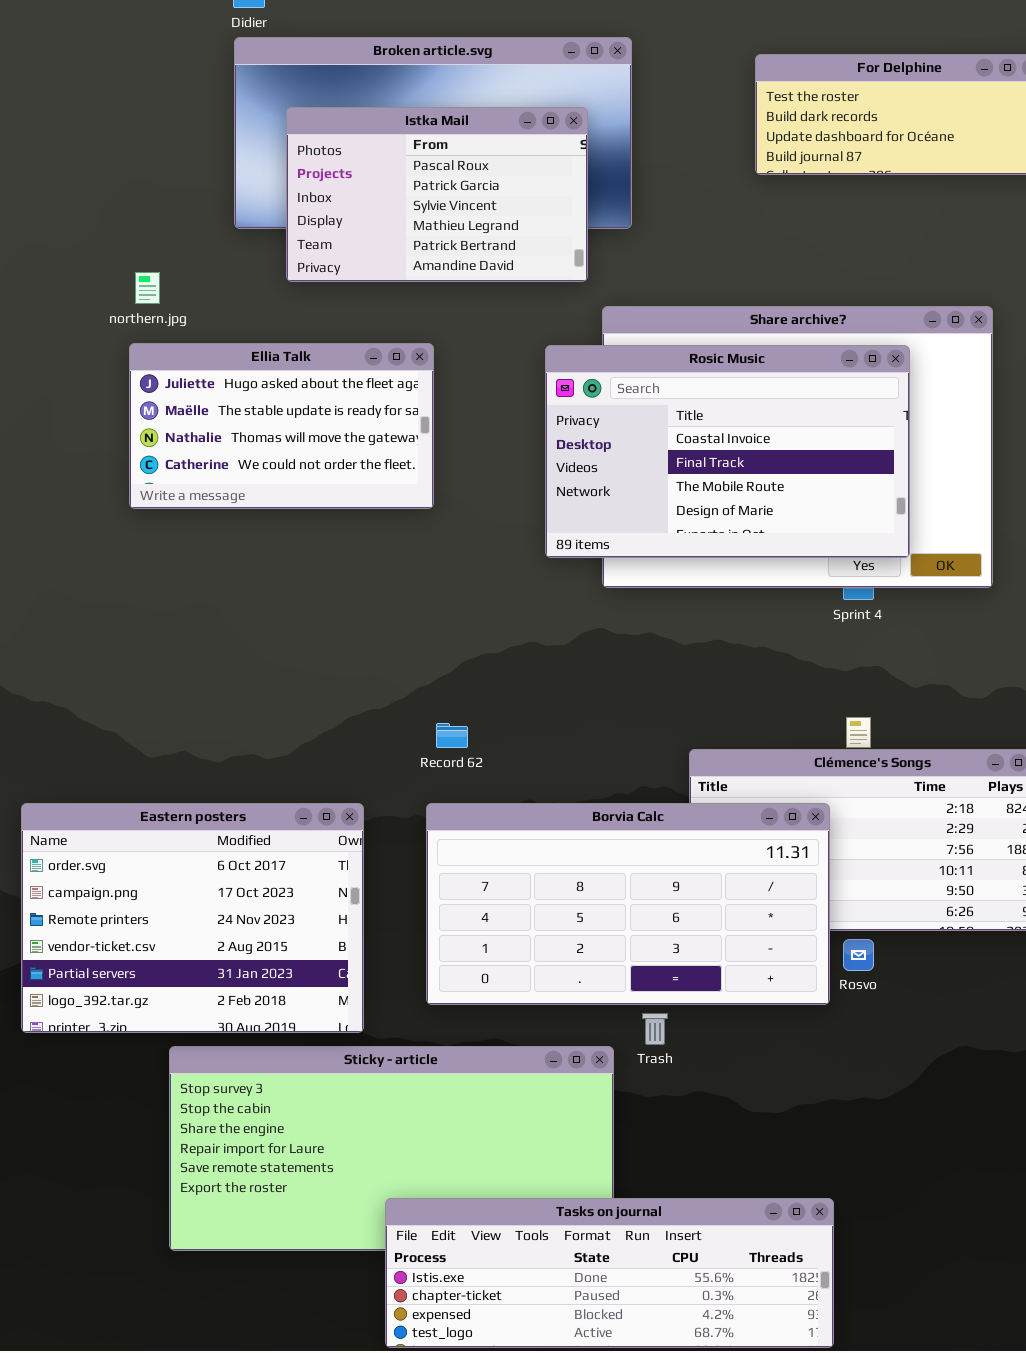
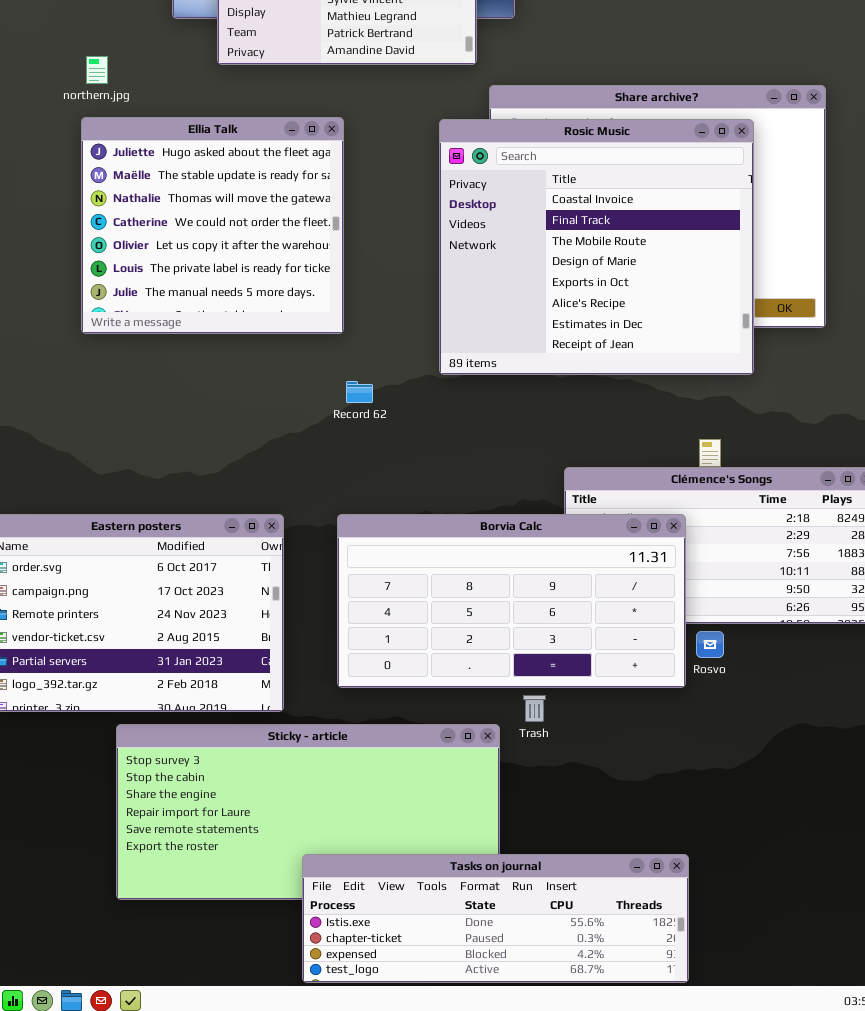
Ellia Talk: [129,343,434,509] -> [81,117,344,334], resized
Rosic Music: [545,345,910,558] -> [439,119,754,375], resized
Record 62: [436,723,468,748] -> [346,381,373,403], moved

